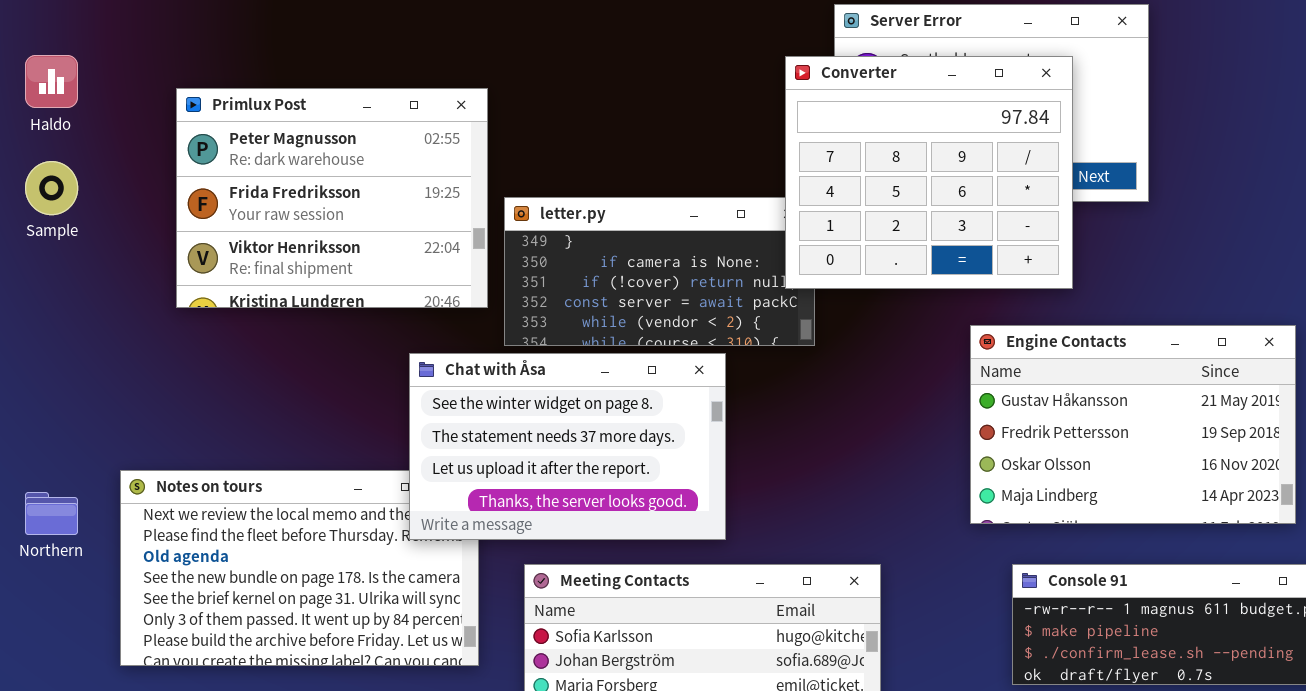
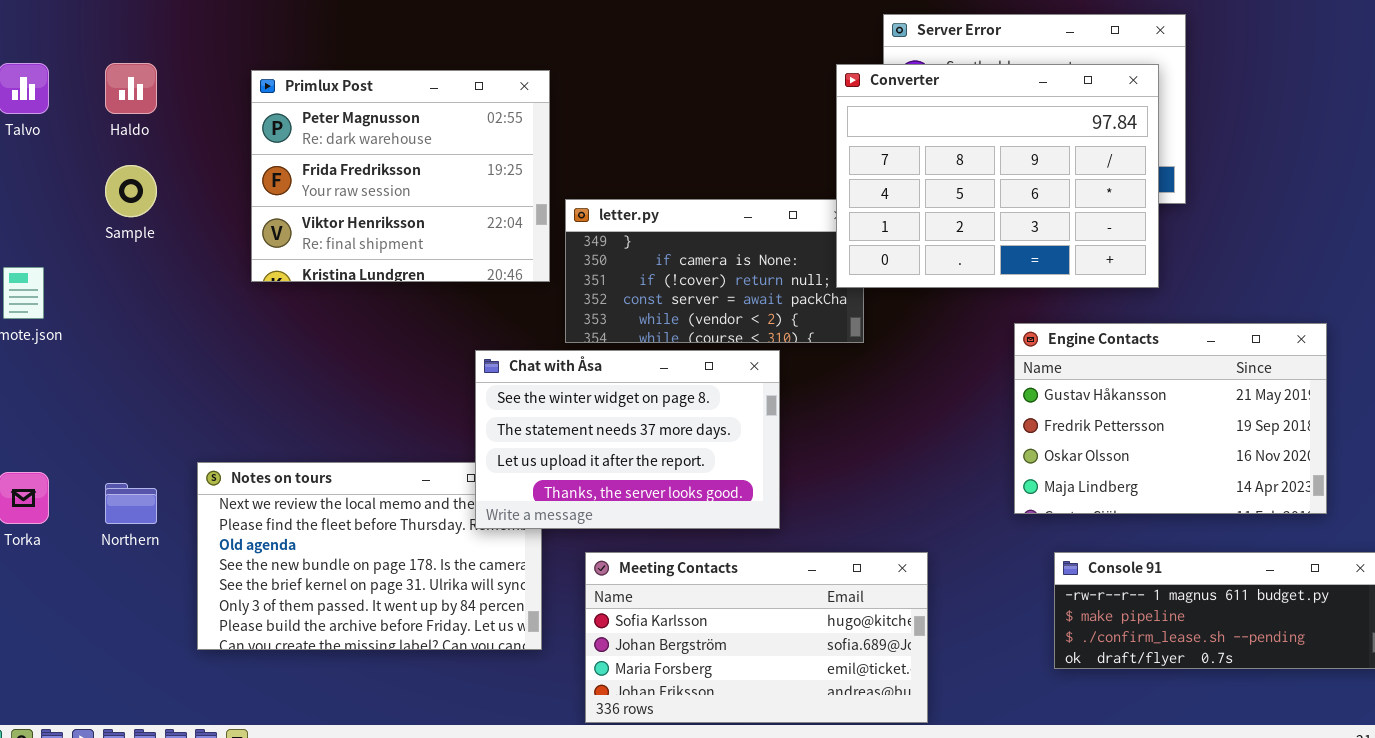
Converter: [785,56,1073,289] -> [836,64,1159,288], resized
Primlux Post: [176,88,488,308] -> [251,70,550,282], moved

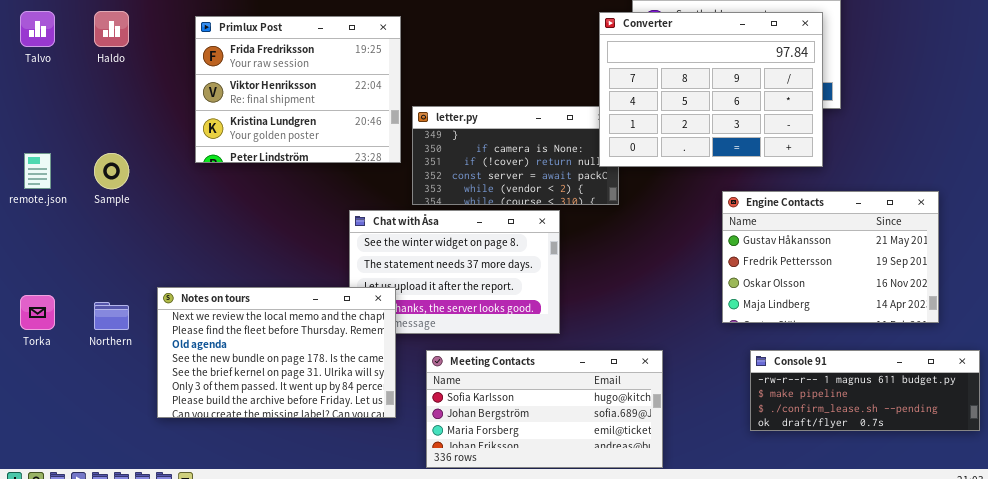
Primlux Post: [251,70,550,282] -> [195,16,401,163], scrolled down 1 row
Sample: [105,165,157,217] -> [94,153,129,189], moved
Notes on tours: [197,462,542,650] -> [157,287,396,418], raised

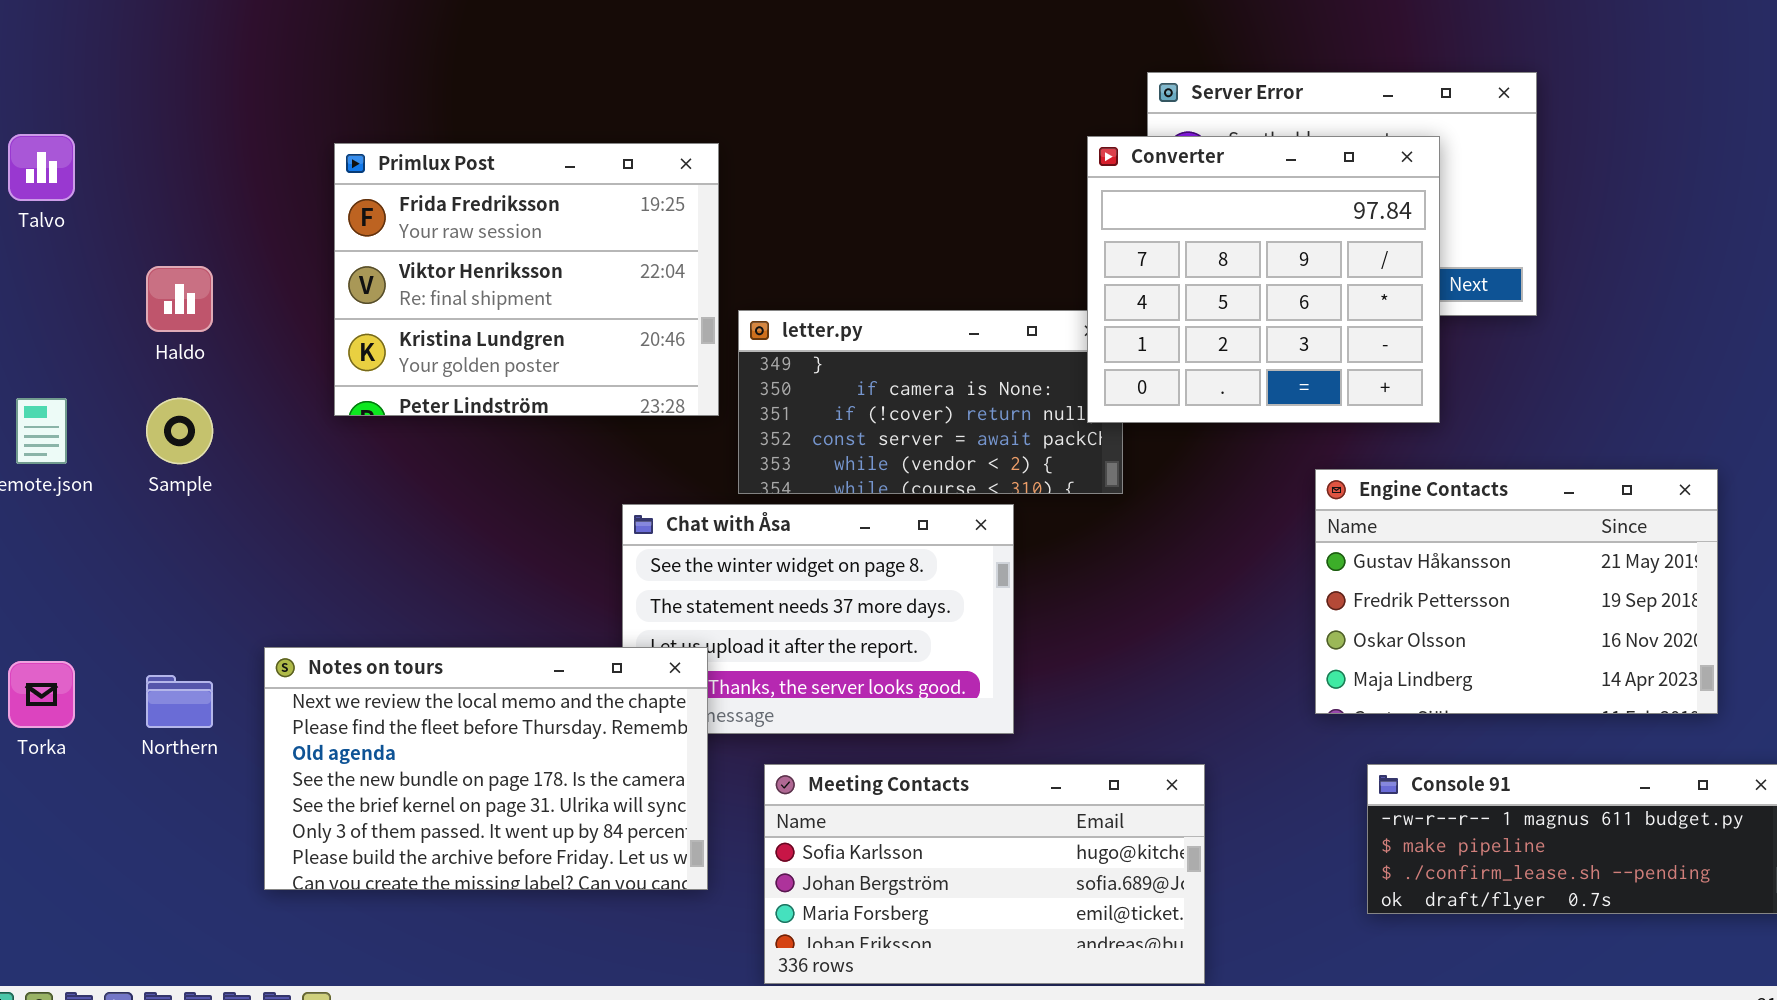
Haldo: [94,11,129,47] -> [146,266,213,332], moved
Converter: [599,12,823,167] -> [1087,136,1440,423], resized

